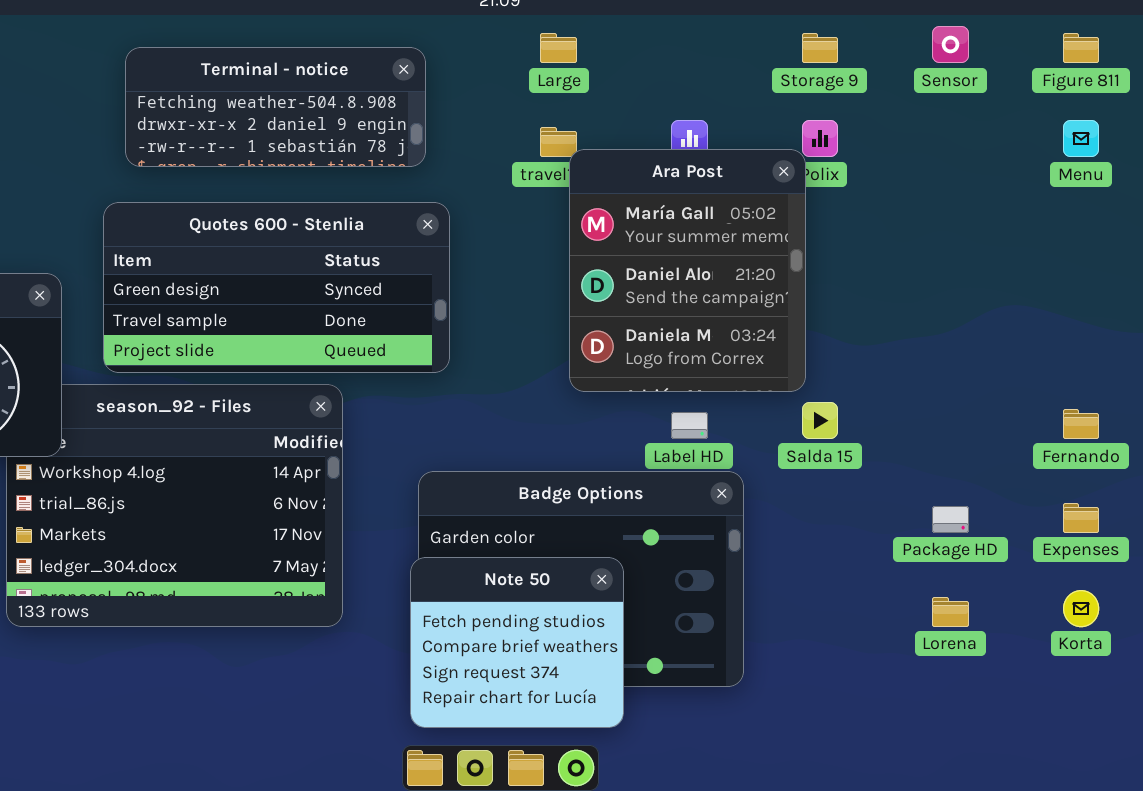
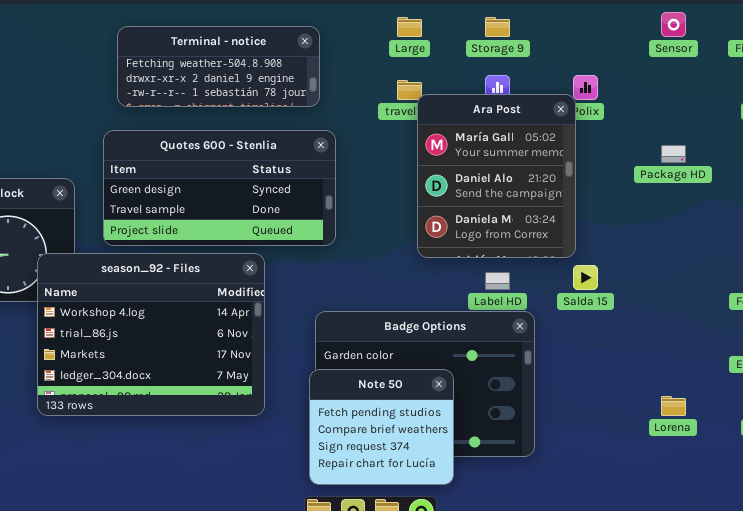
Storage 9: [802,33,838,63] -> [485,17,510,37], moved
season_92 - Files: [6,384,343,627] -> [37,253,265,416], raised
Package HD: [932,506,969,533] -> [661,145,686,163], moved

